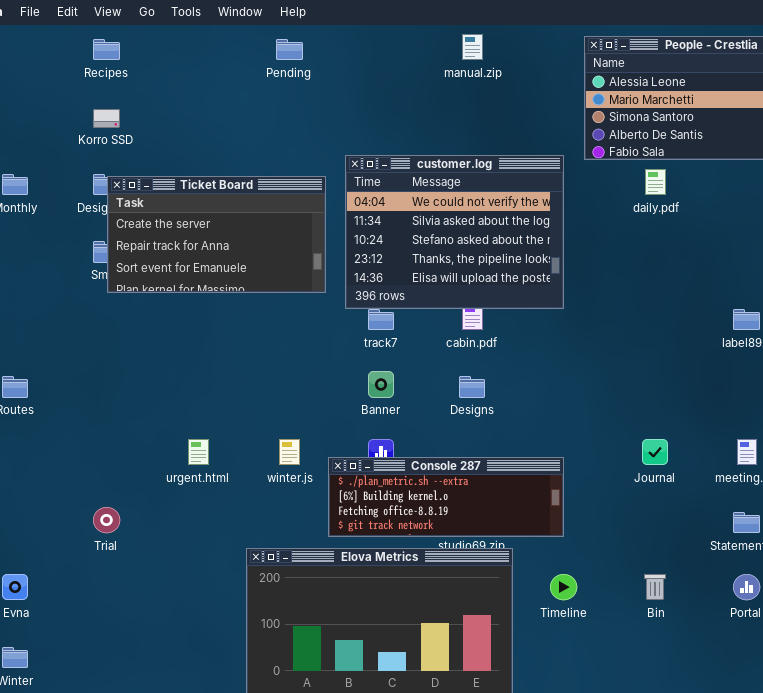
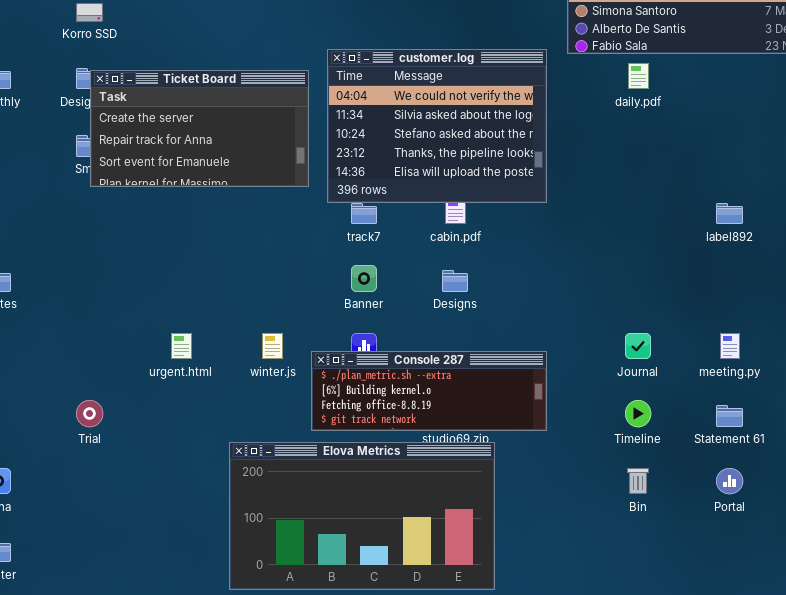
Timeline: [550,574,577,600] -> [625,400,651,427], moved

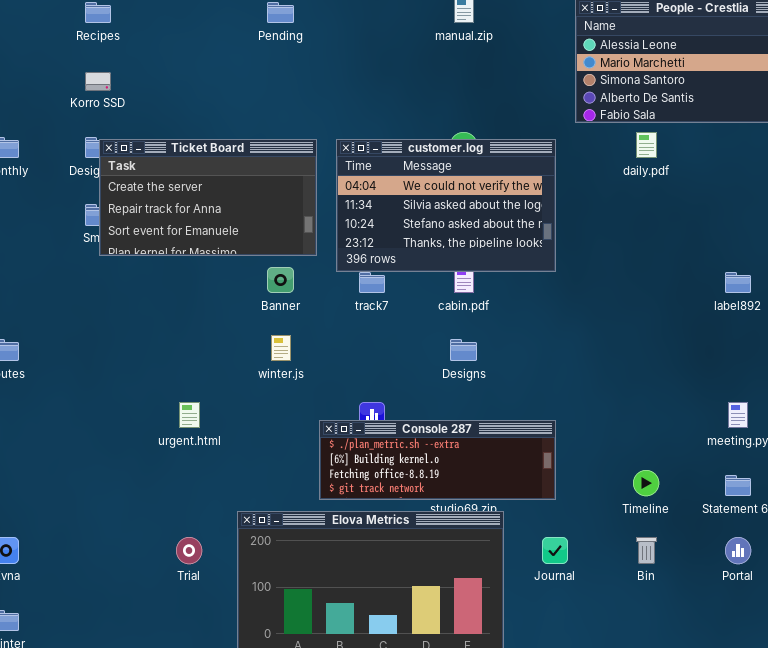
customer.log: [327,49,547,203] -> [336,139,556,272], resized
Banner: [351,265,377,292] -> [267,267,294,293], moved
winter.js: [262,333,283,359] -> [271,335,291,361], moved
Journal: [625,333,651,359] -> [542,537,568,564], moved
Trial: [76,400,103,427] -> [176,537,202,564], moved

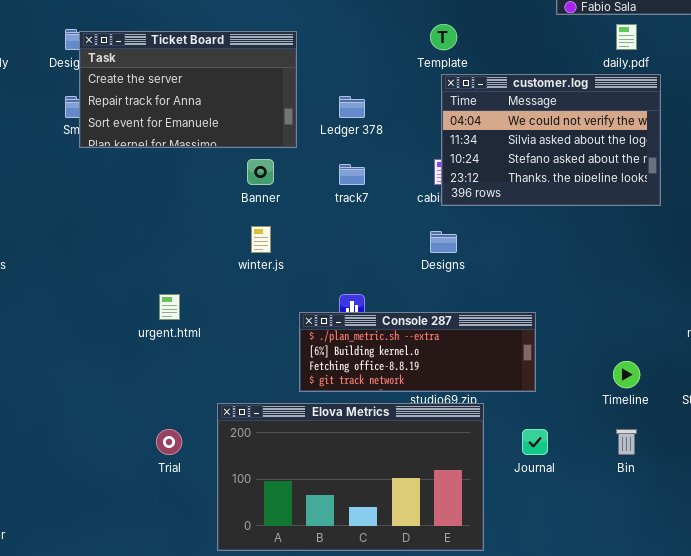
customer.log: [336,139,556,272] -> [441,74,661,206], moved

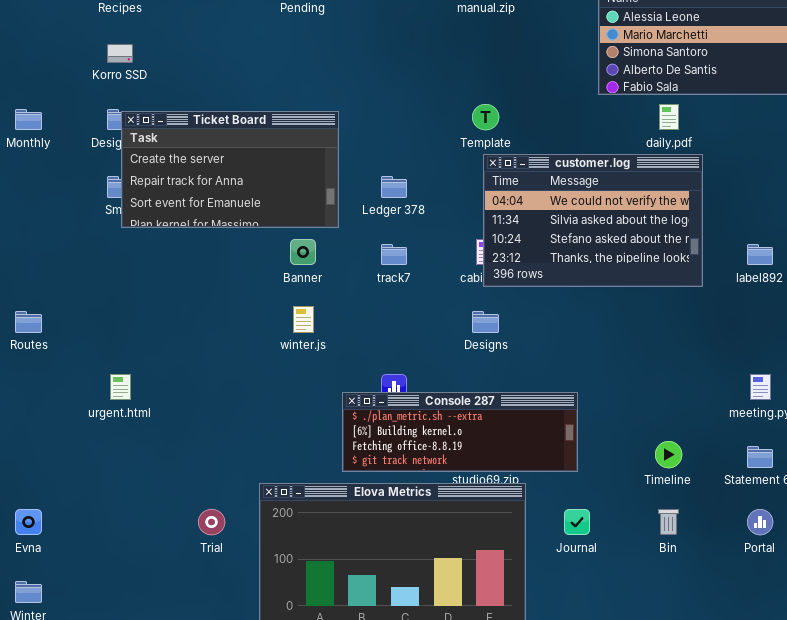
urgent.html: [159,294,180,320] -> [110,374,131,400], moved

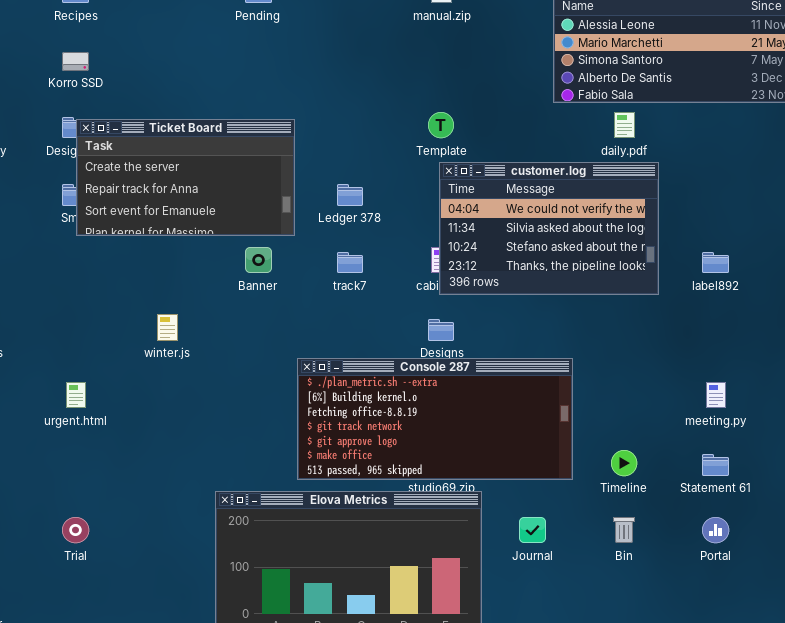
winter.js: [293,306,314,333] -> [157,314,178,341], moved
Console 287: [342,392,578,472] -> [297,358,573,480], resized
Trial: [198,509,225,535] -> [62,517,89,543], moved

